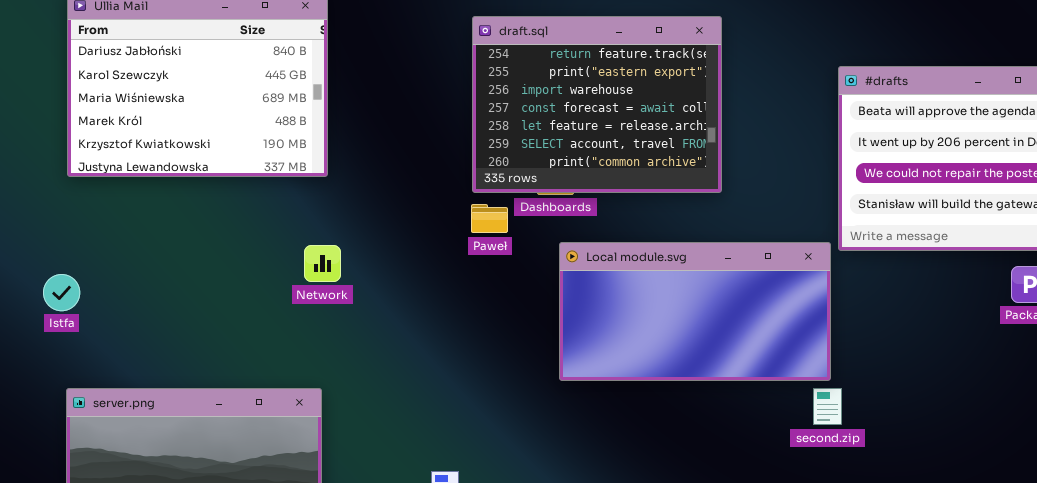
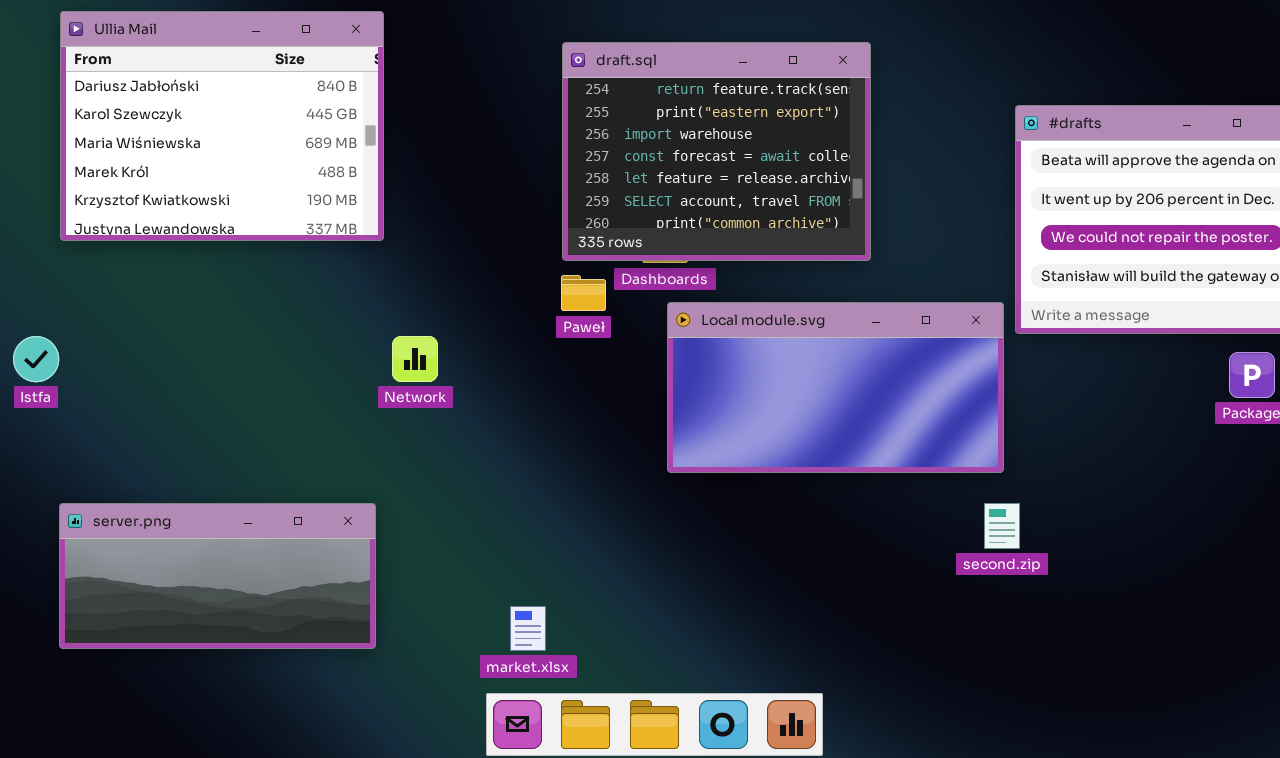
Local module.svg: [559,242,831,381] -> [667,302,1004,473], moved
Network: [304,245,341,282] -> [392,336,438,382], moved
Istfa: [43,274,80,311] -> [13,336,59,382], moved

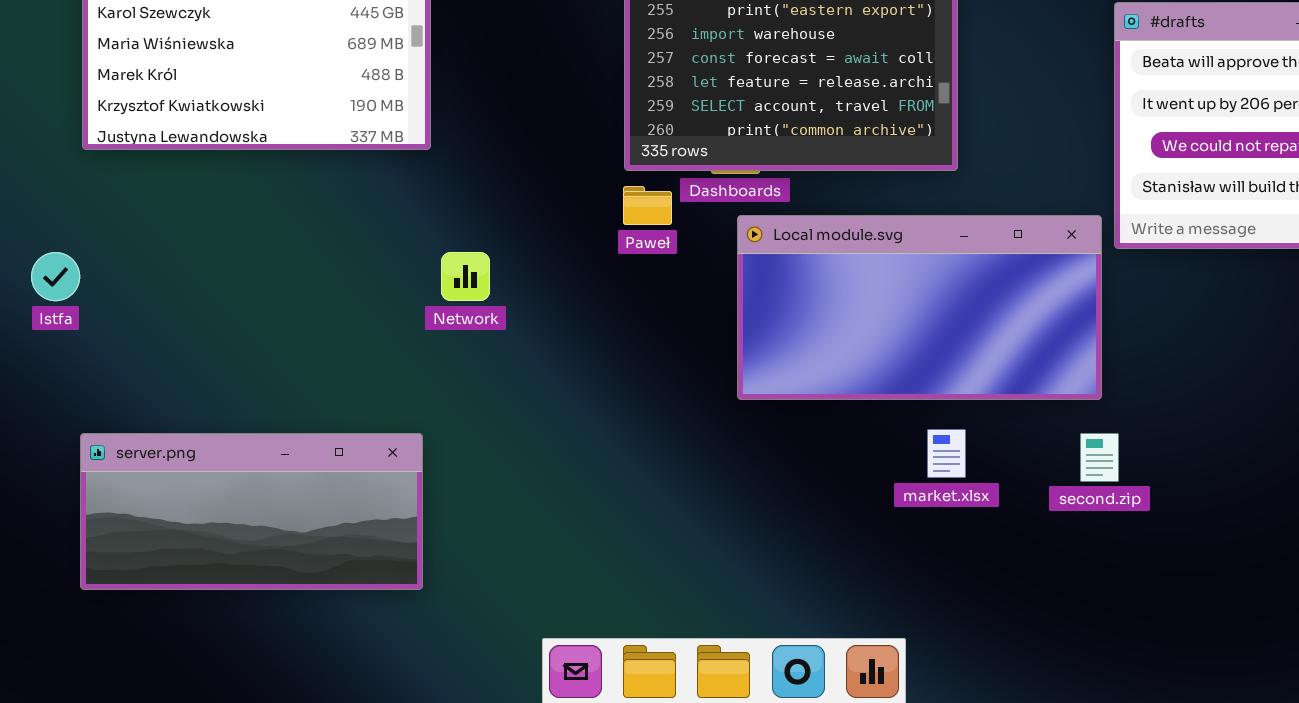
market.xlsx: [510,606,546,651] -> [927,429,966,478], moved

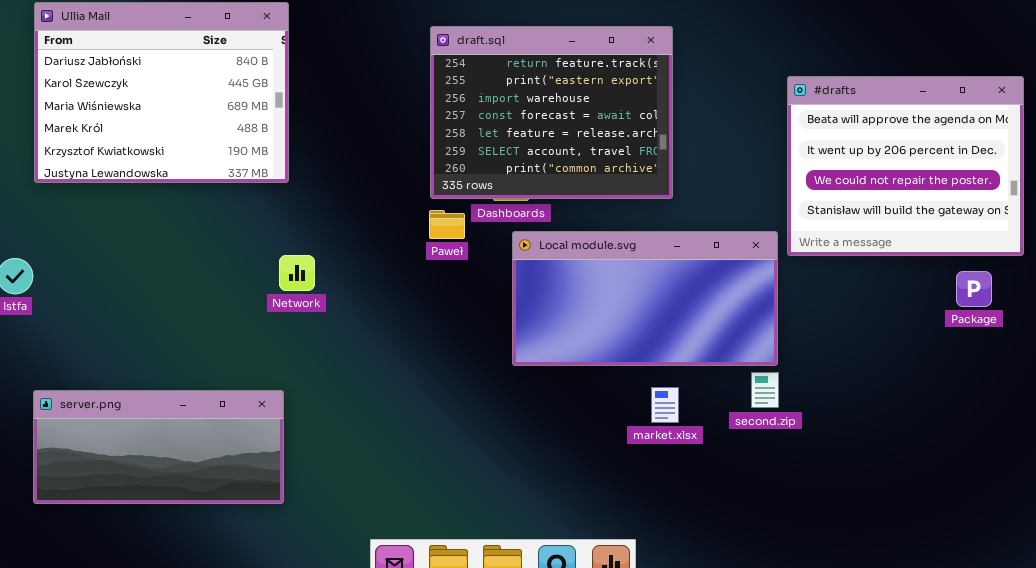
Network: [441,252,490,301] -> [279,255,315,291], moved
second.zip: [1080,433,1119,482] -> [751,372,779,408], moved

